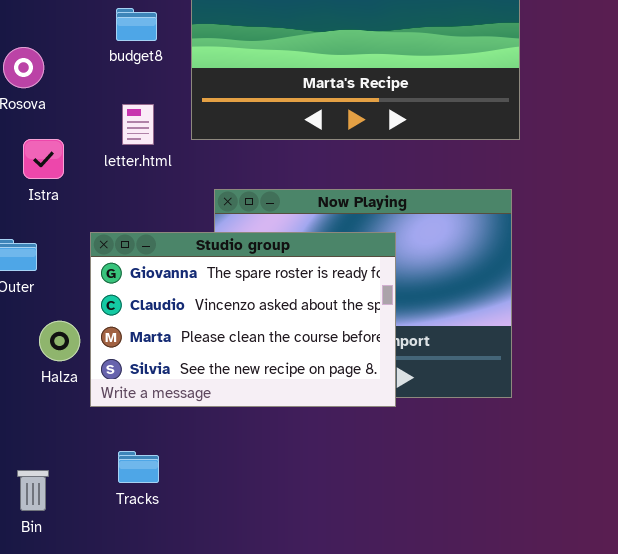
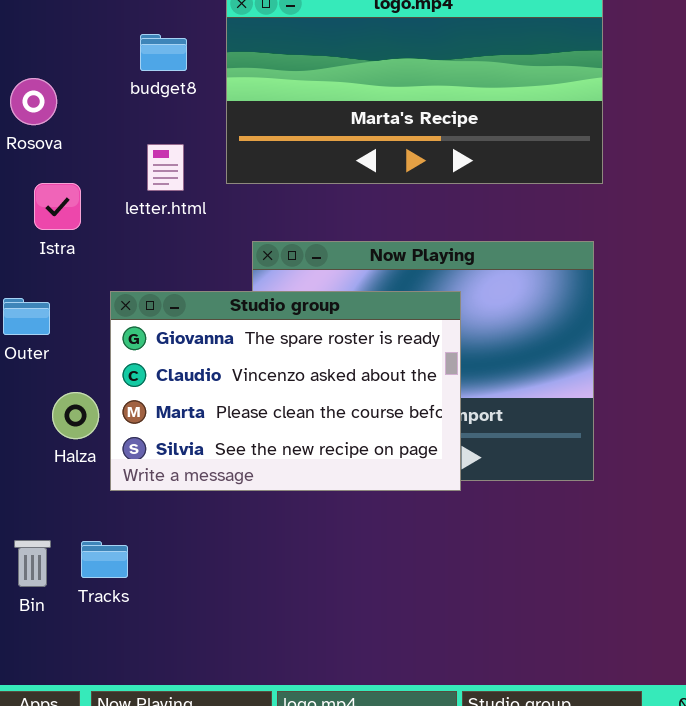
Tracks: [118,451,159,483] -> [81,541,128,578], moved
Bin: [17,470,49,511] -> [14,540,51,587], moved

